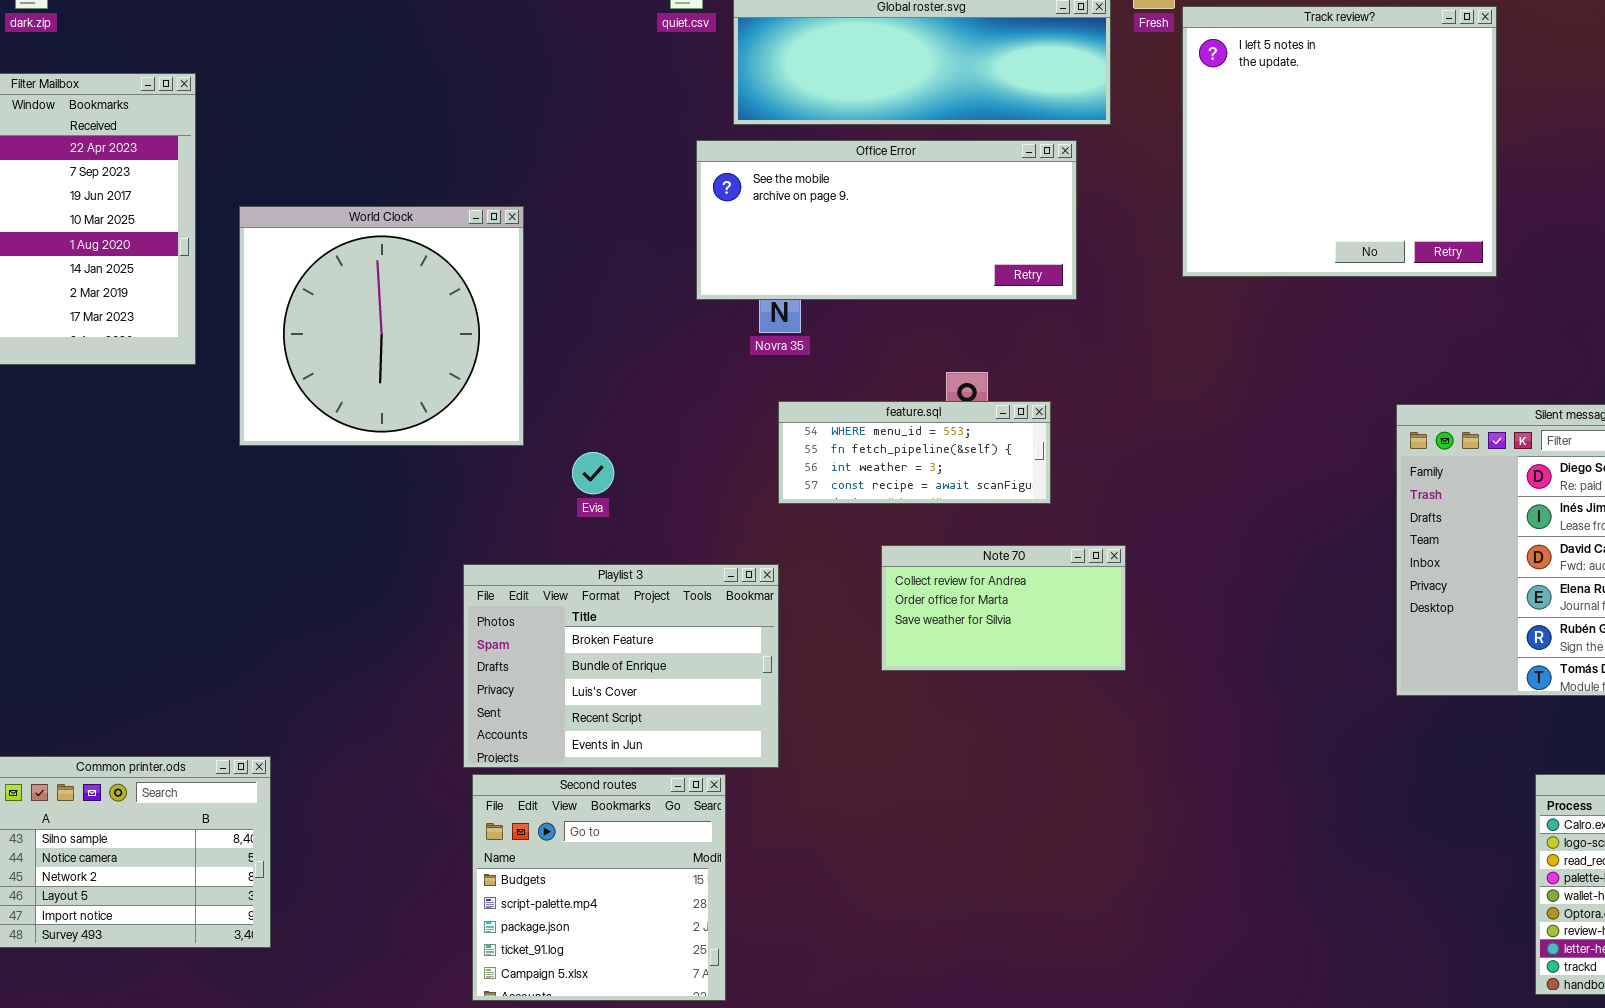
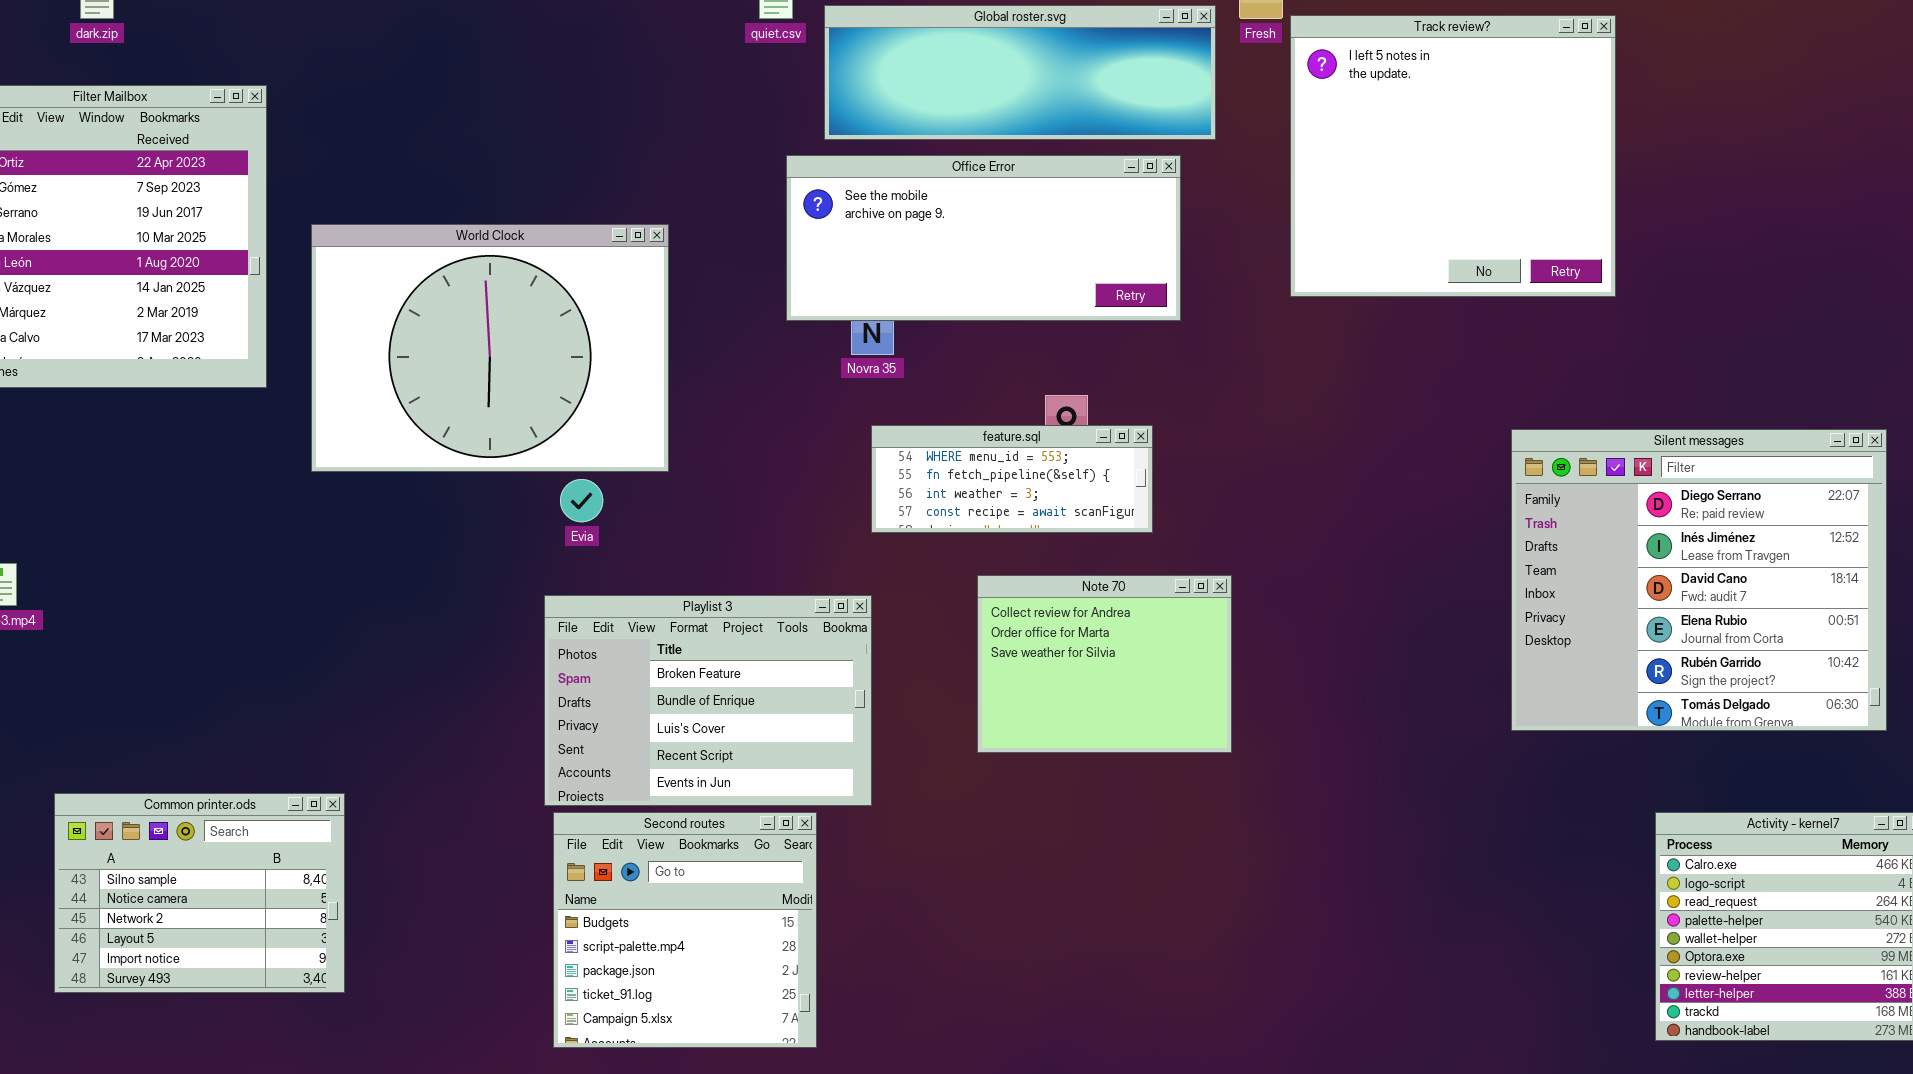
World Clock: [239,206,524,446] -> [311,224,669,472], resized
Evia: [572,452,614,494] -> [560,479,603,522], moved
Note 70: [881,545,1126,671] -> [977,575,1232,753], resized

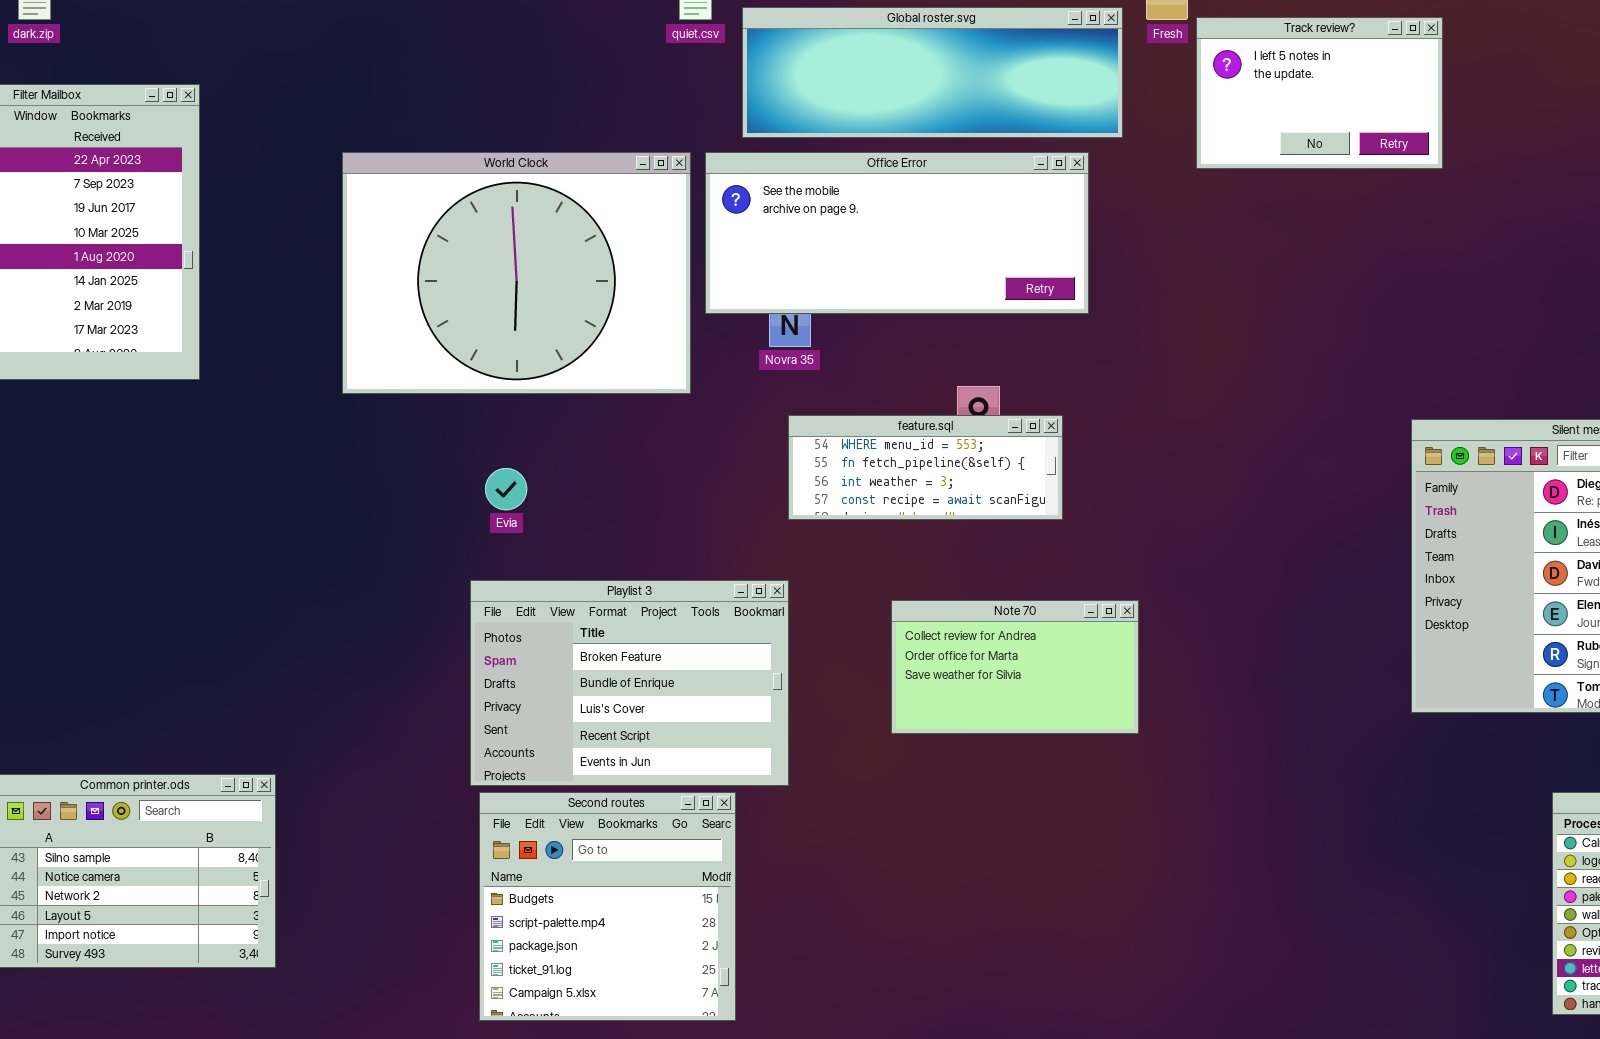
Track review?: [1290,15,1616,297] -> [1196,17,1443,169], resized
World Clock: [311,224,669,472] -> [342,152,691,394], moved
Note 70: [977,575,1232,753] -> [891,600,1139,734], resized

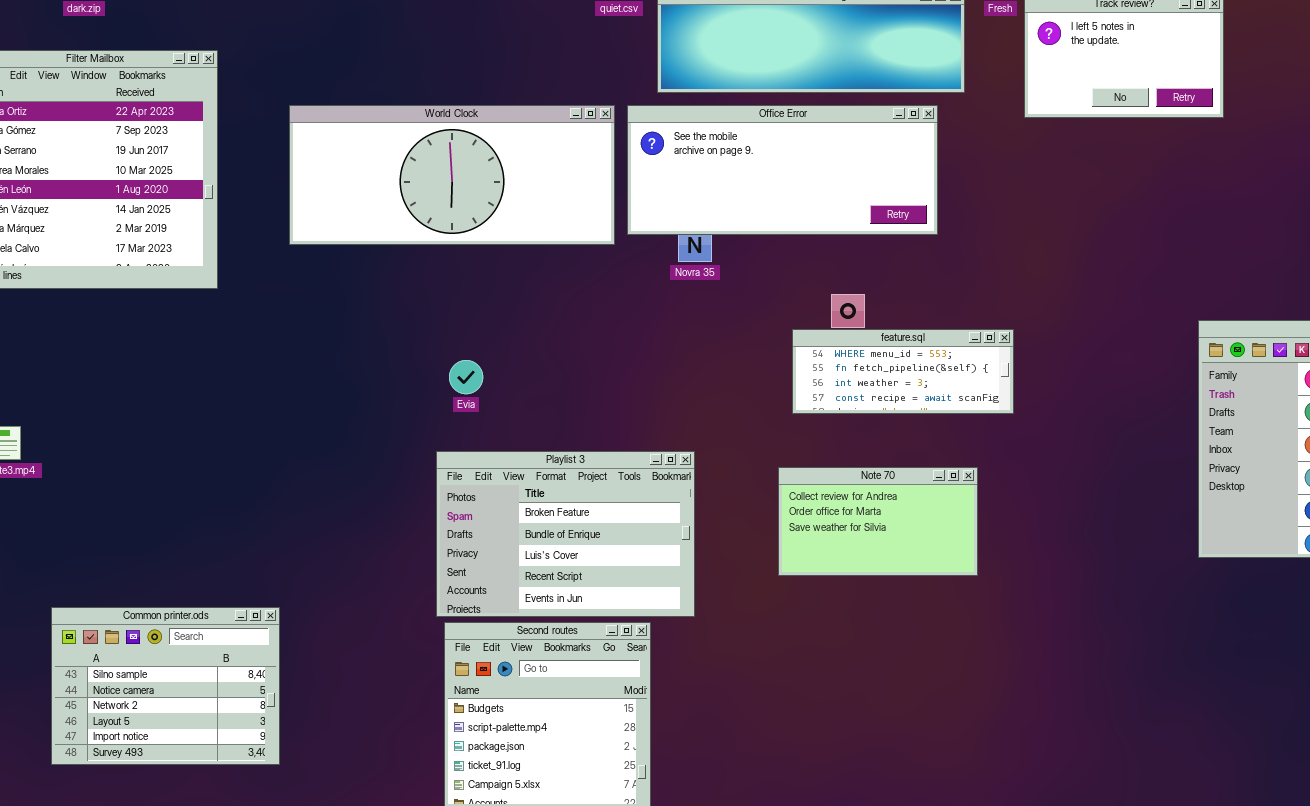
World Clock: [342,152,691,394] -> [289,105,615,245], resized
feature.sql: [788,415,1063,520] -> [792,329,1014,414], moved

